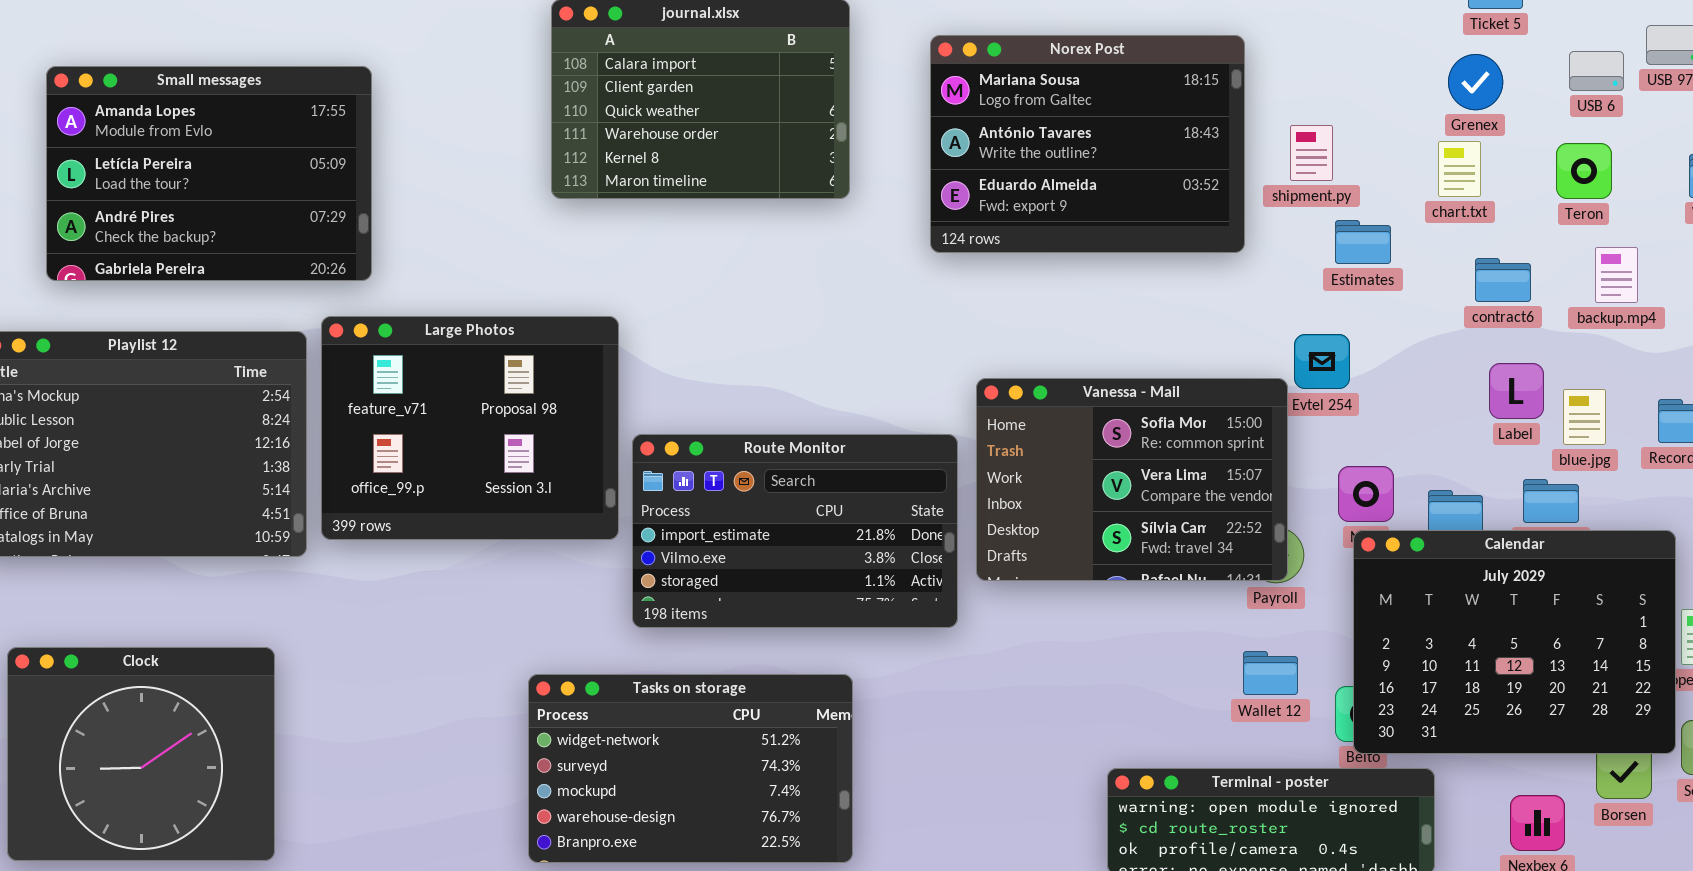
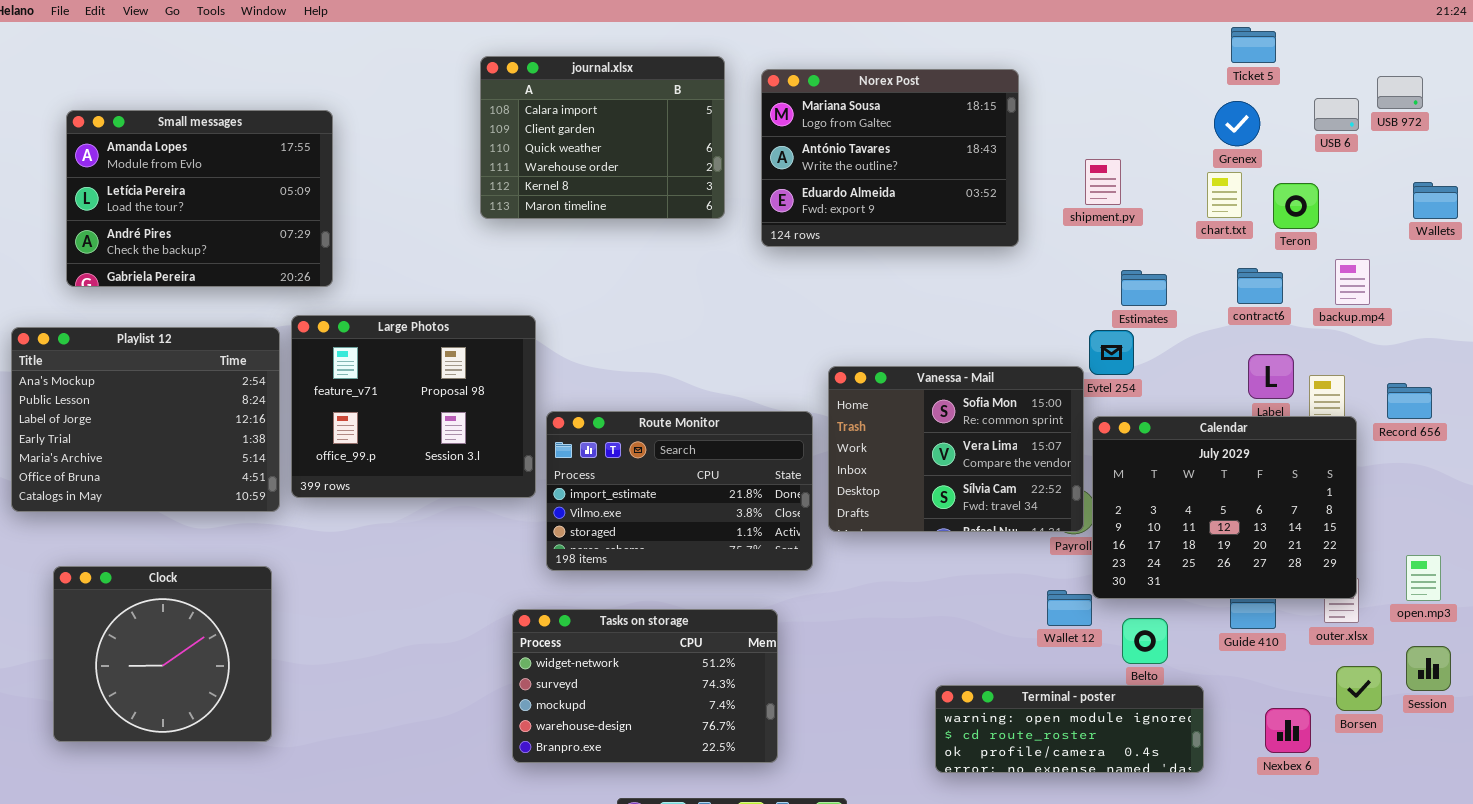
Norex Post: [930,35,1245,253] -> [761,69,1019,247], moved
Teron: [1556,143,1612,199] -> [1273,183,1319,229], moved
Estimates: [1335,220,1391,264] -> [1121,270,1167,306], moved
Calendar: [1353,530,1676,754] -> [1092,416,1357,599], moved
Clock: [7,647,275,861] -> [53,566,272,742], moved
Tasks on storage: [528,674,853,863] -> [512,609,778,763], moved

